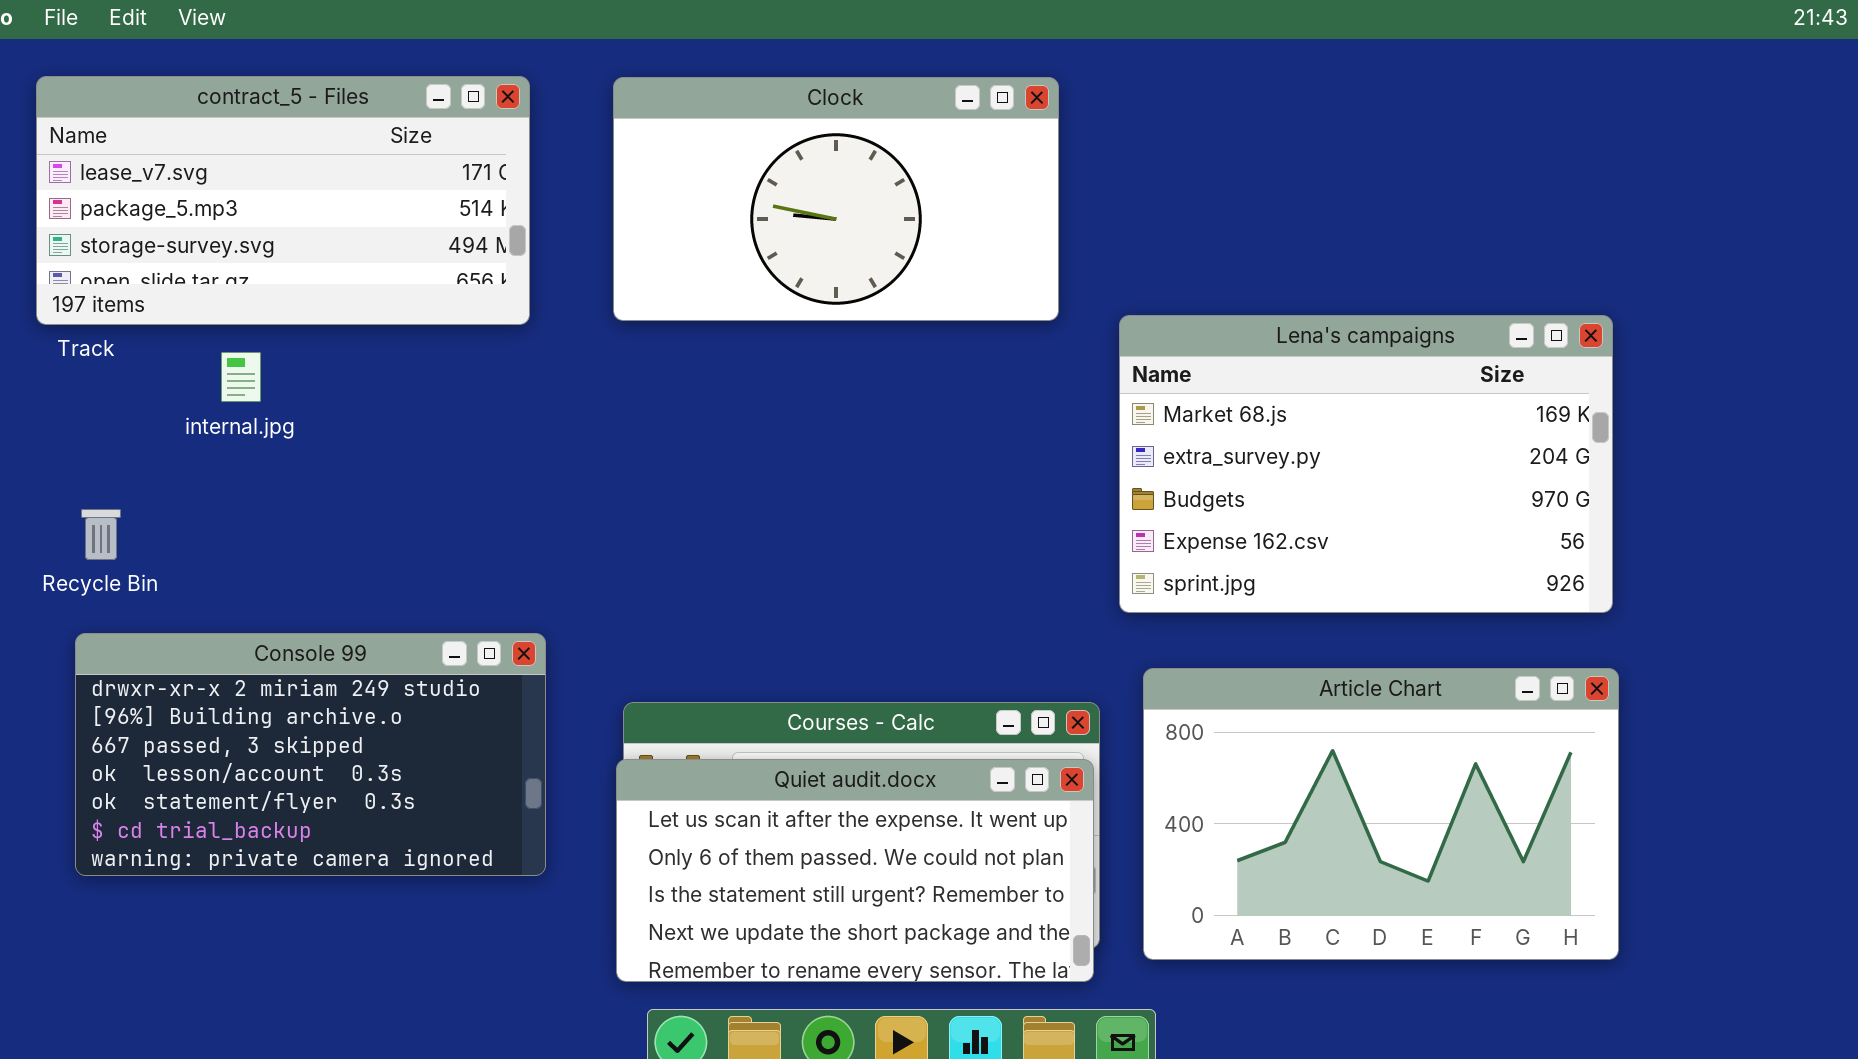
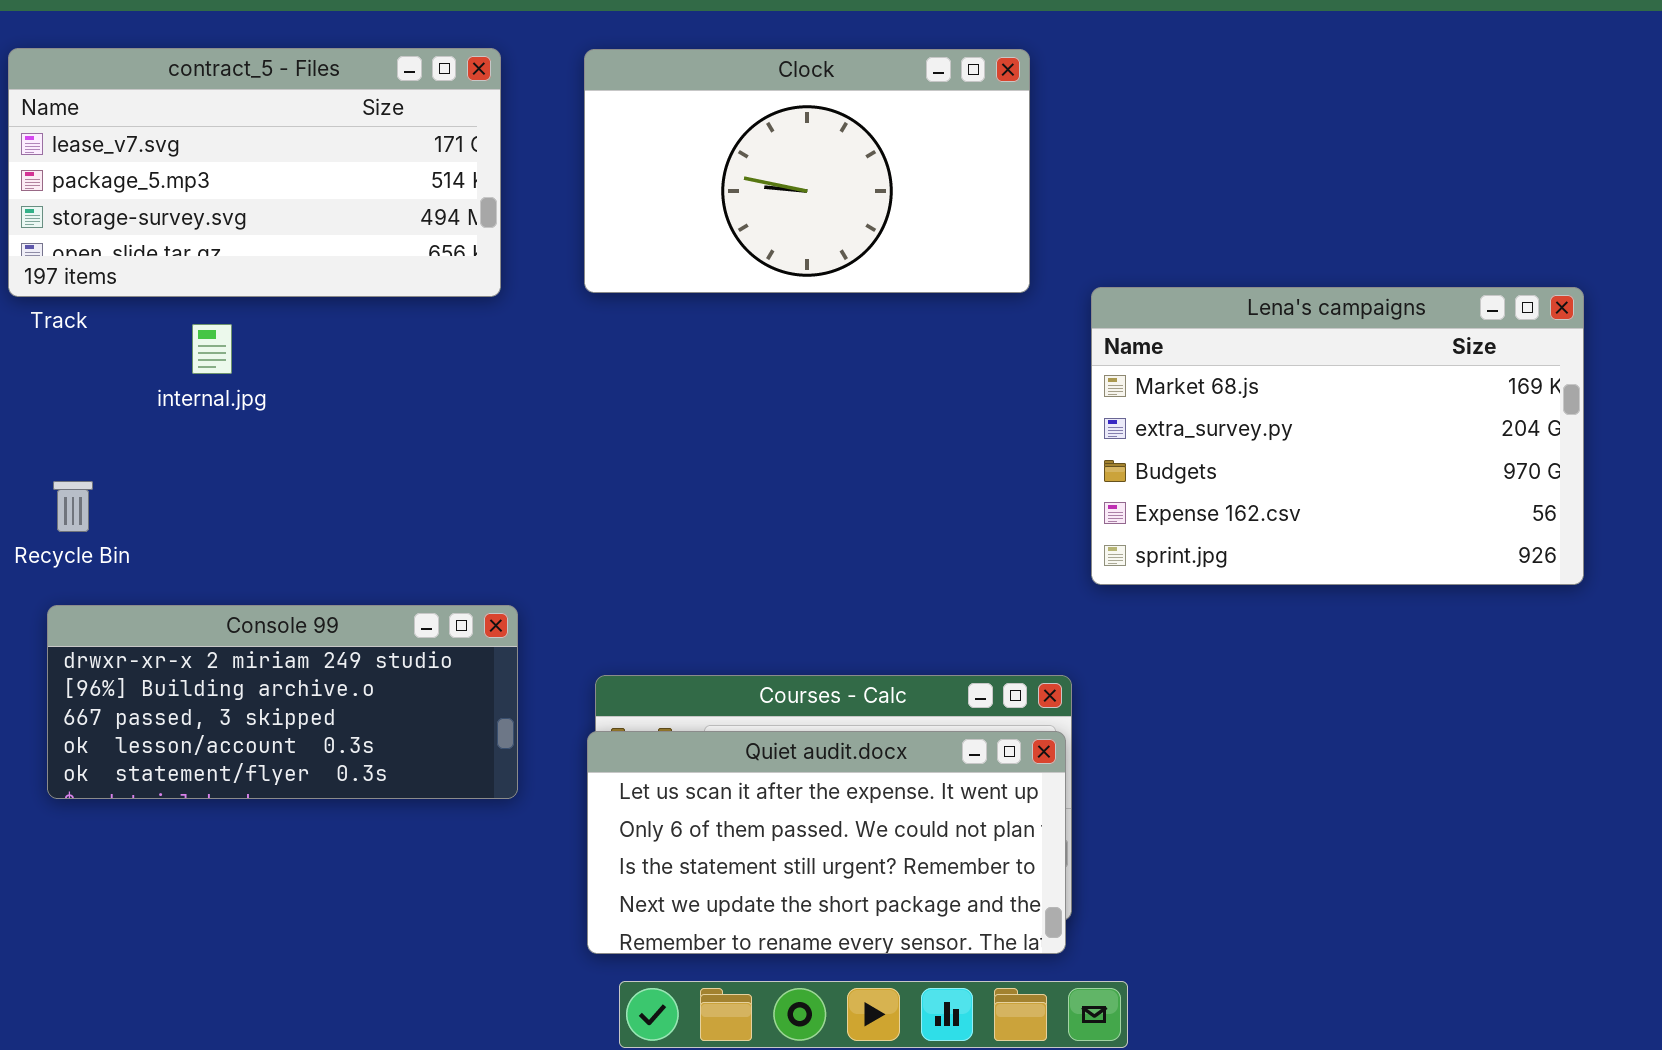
Console 99: [75,633,546,876] -> [47,605,518,799], resized
Article Chart: [1143,668,1619,960] -> none, closed

